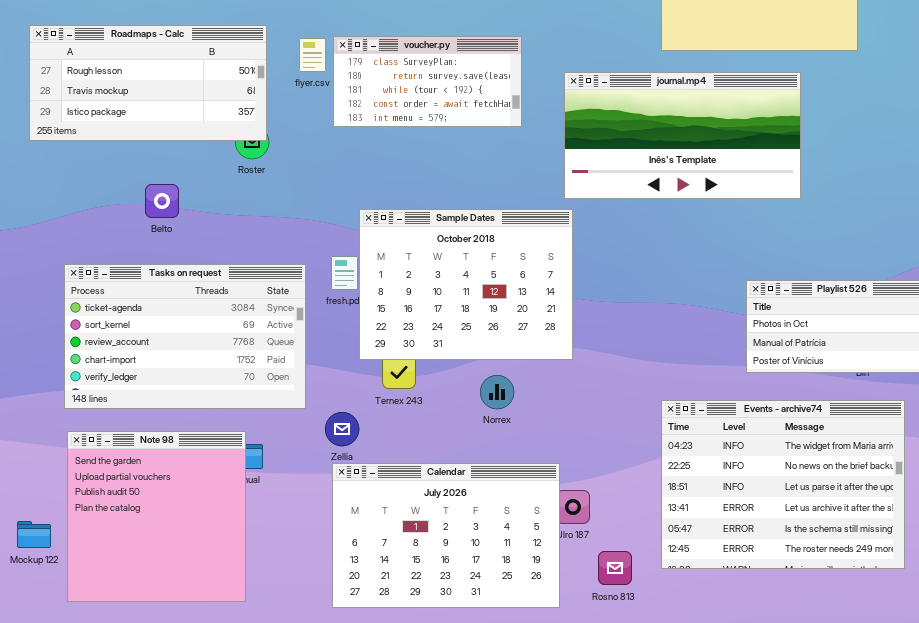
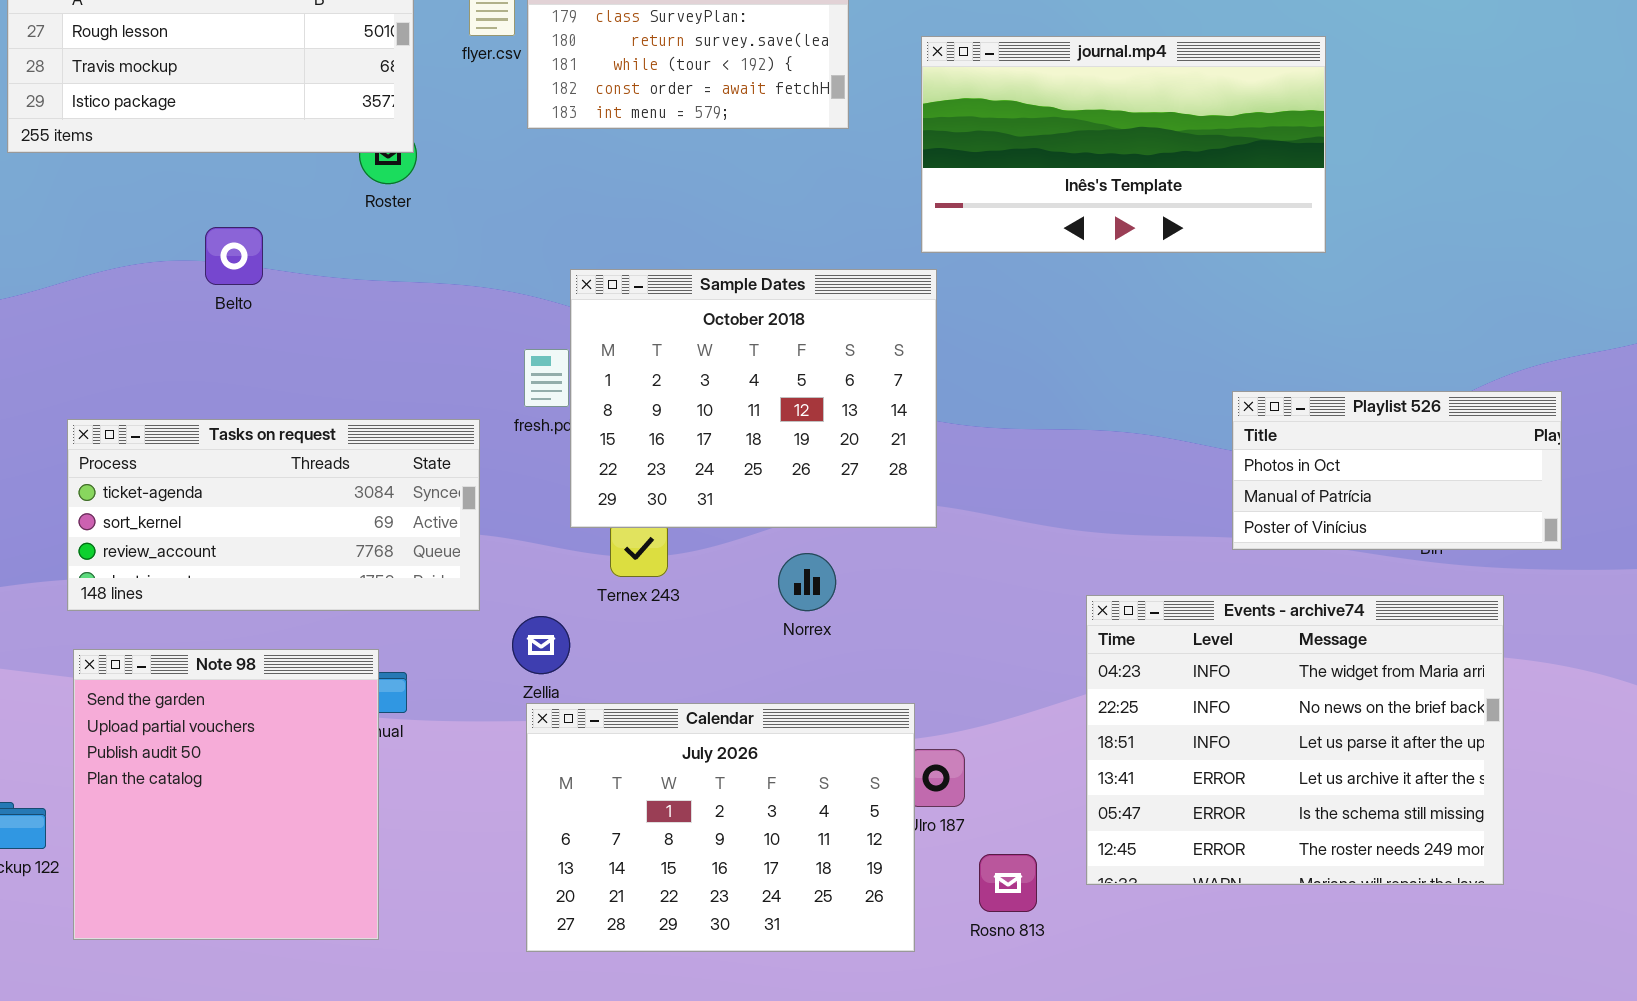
Tasks on request: [64,264,306,409] -> [67,419,480,611], resized

